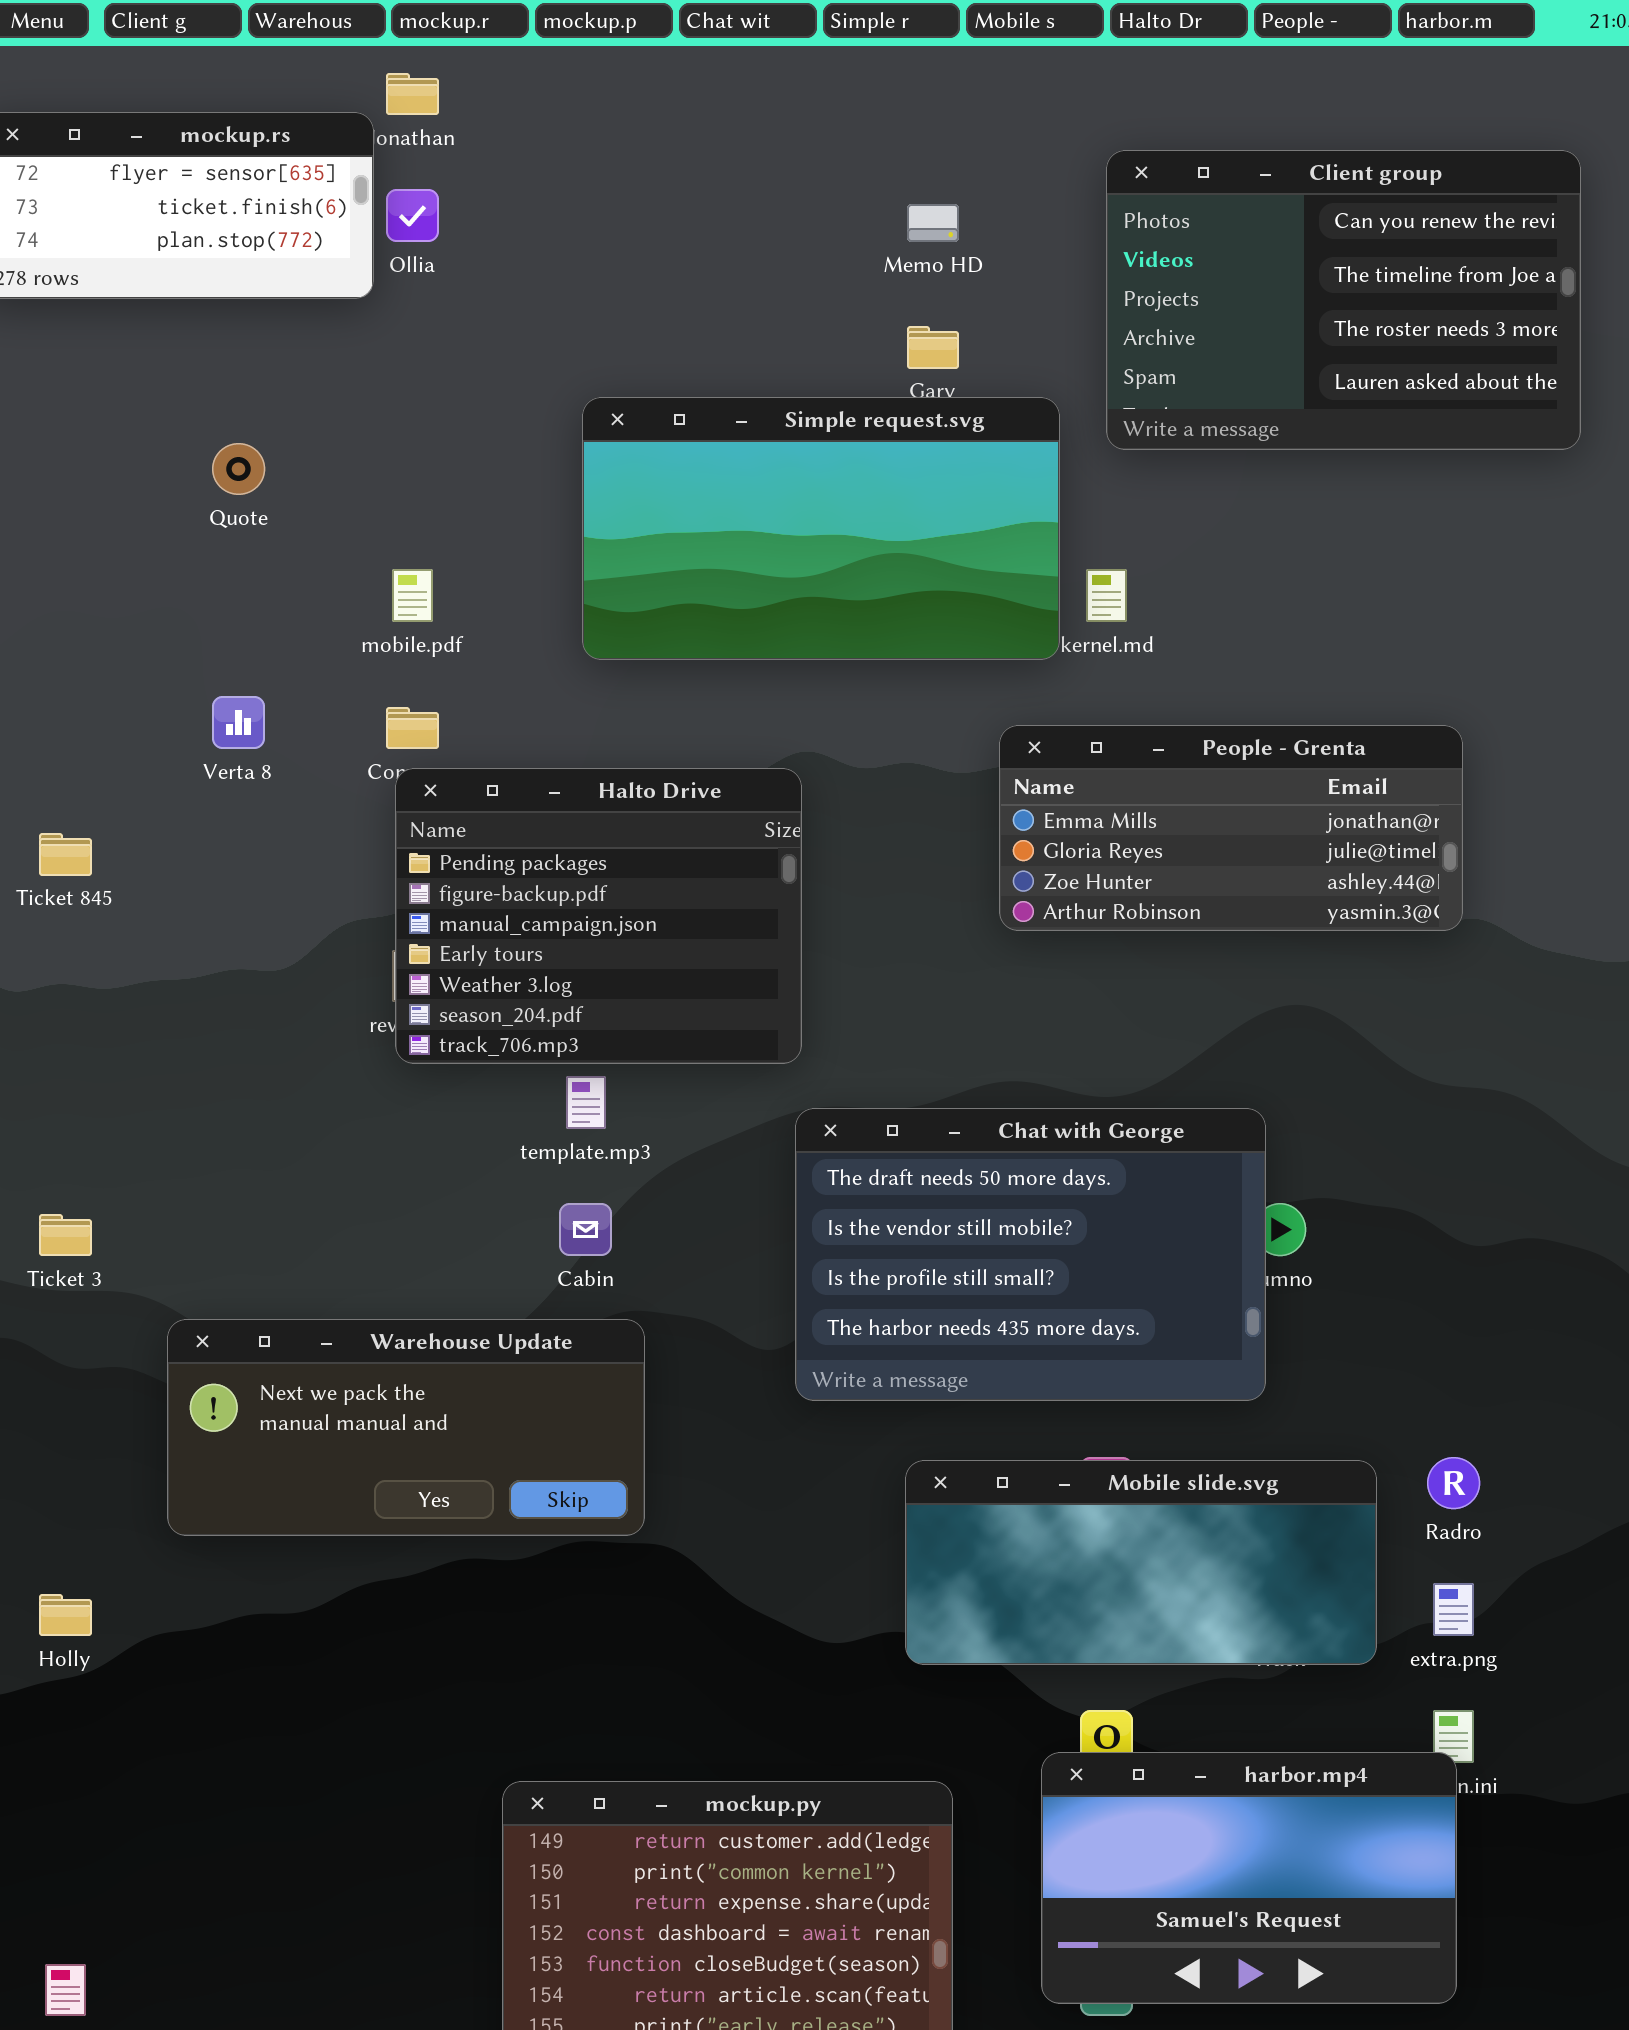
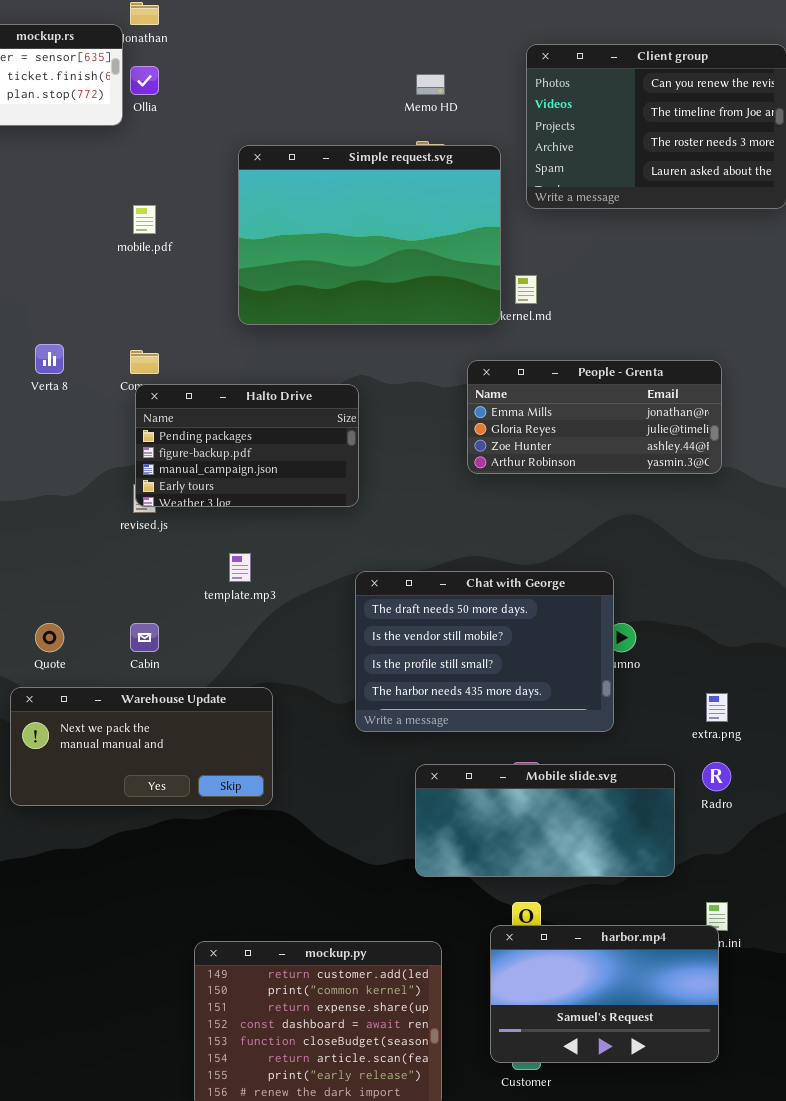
Simple request.svg: [582,397,1060,660] -> [238,145,501,325], resized
Quote: [212,443,265,495] -> [35,623,64,652], moved
mobile.pdf: [392,569,433,622] -> [133,205,156,234], moved
Halto Drive: [395,768,802,1064] -> [135,384,359,507], resized
Cabin: [559,1203,612,1256] -> [130,623,159,652], moved
extra.png: [1433,1583,1474,1636] -> [706,693,728,722], moved

